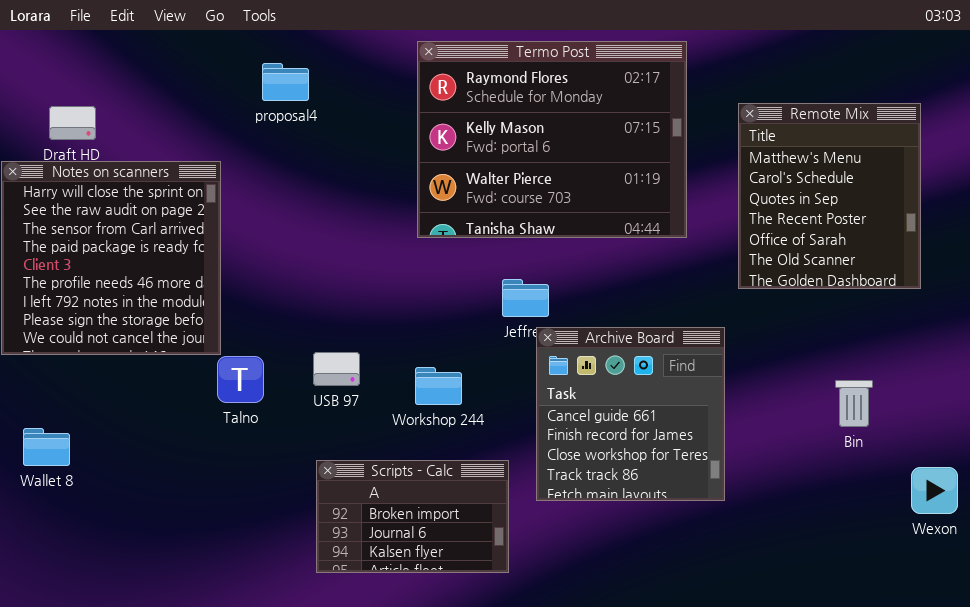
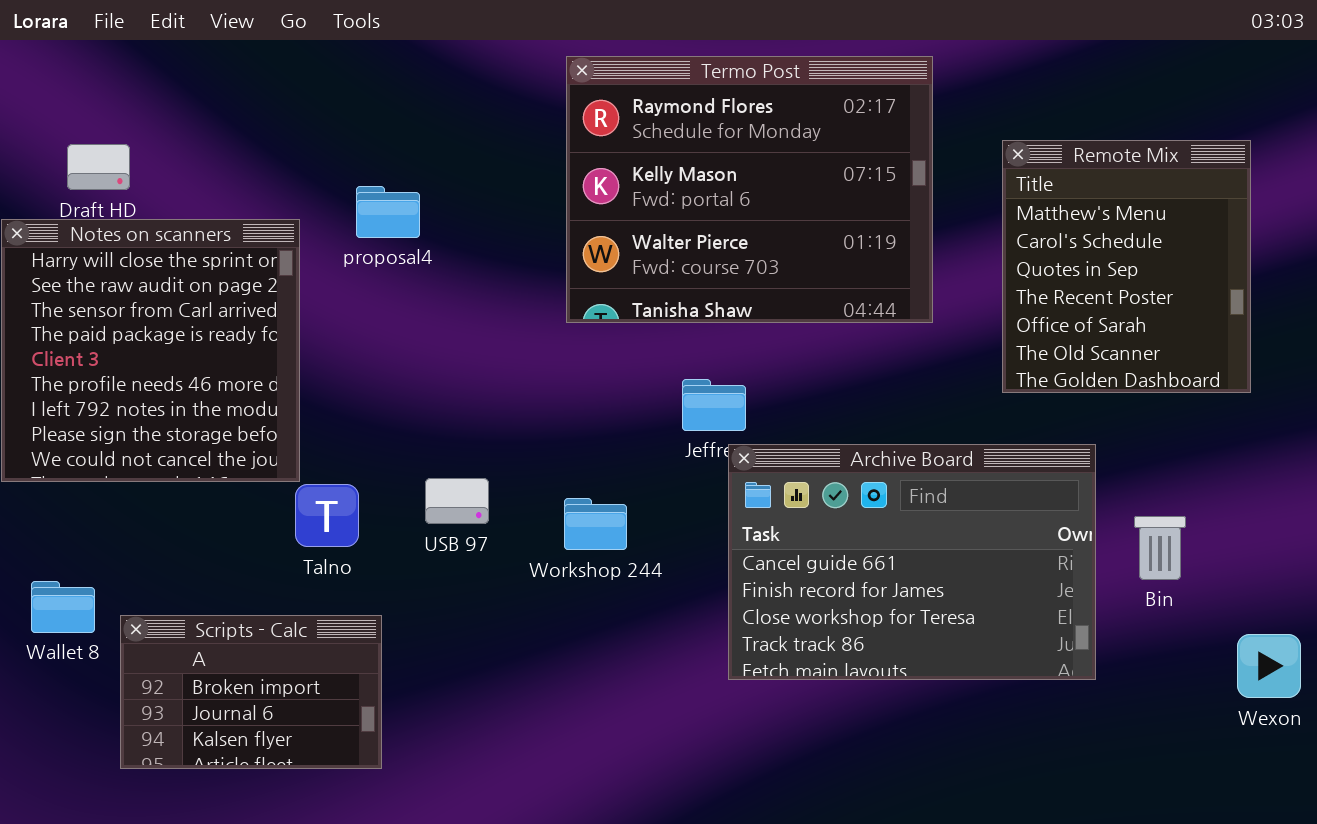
proposal4: [262,63,309,101] -> [356,186,420,238], moved
Archive Board: [536,327,725,501] -> [728,444,1096,680], resized
Scripts - Calc: [316,460,509,573] -> [120,615,382,769], moved

